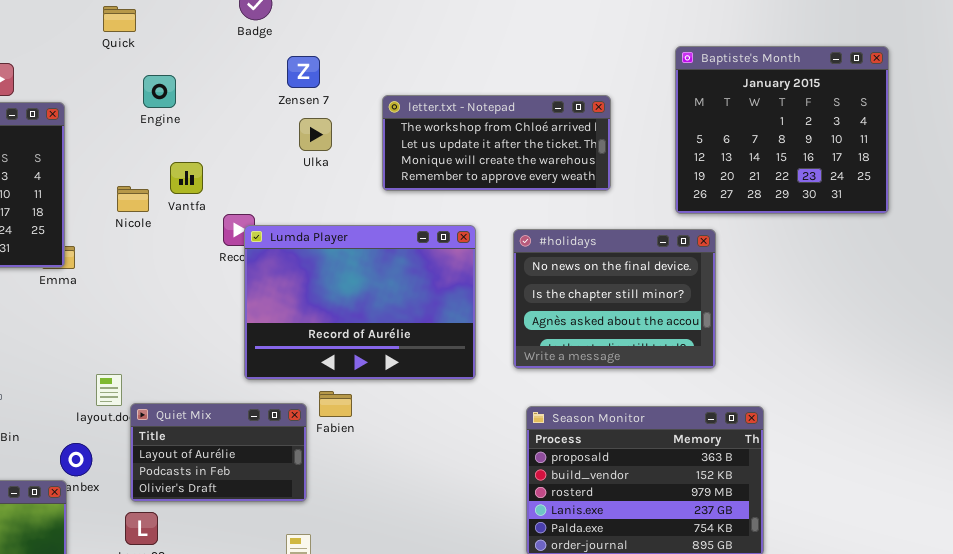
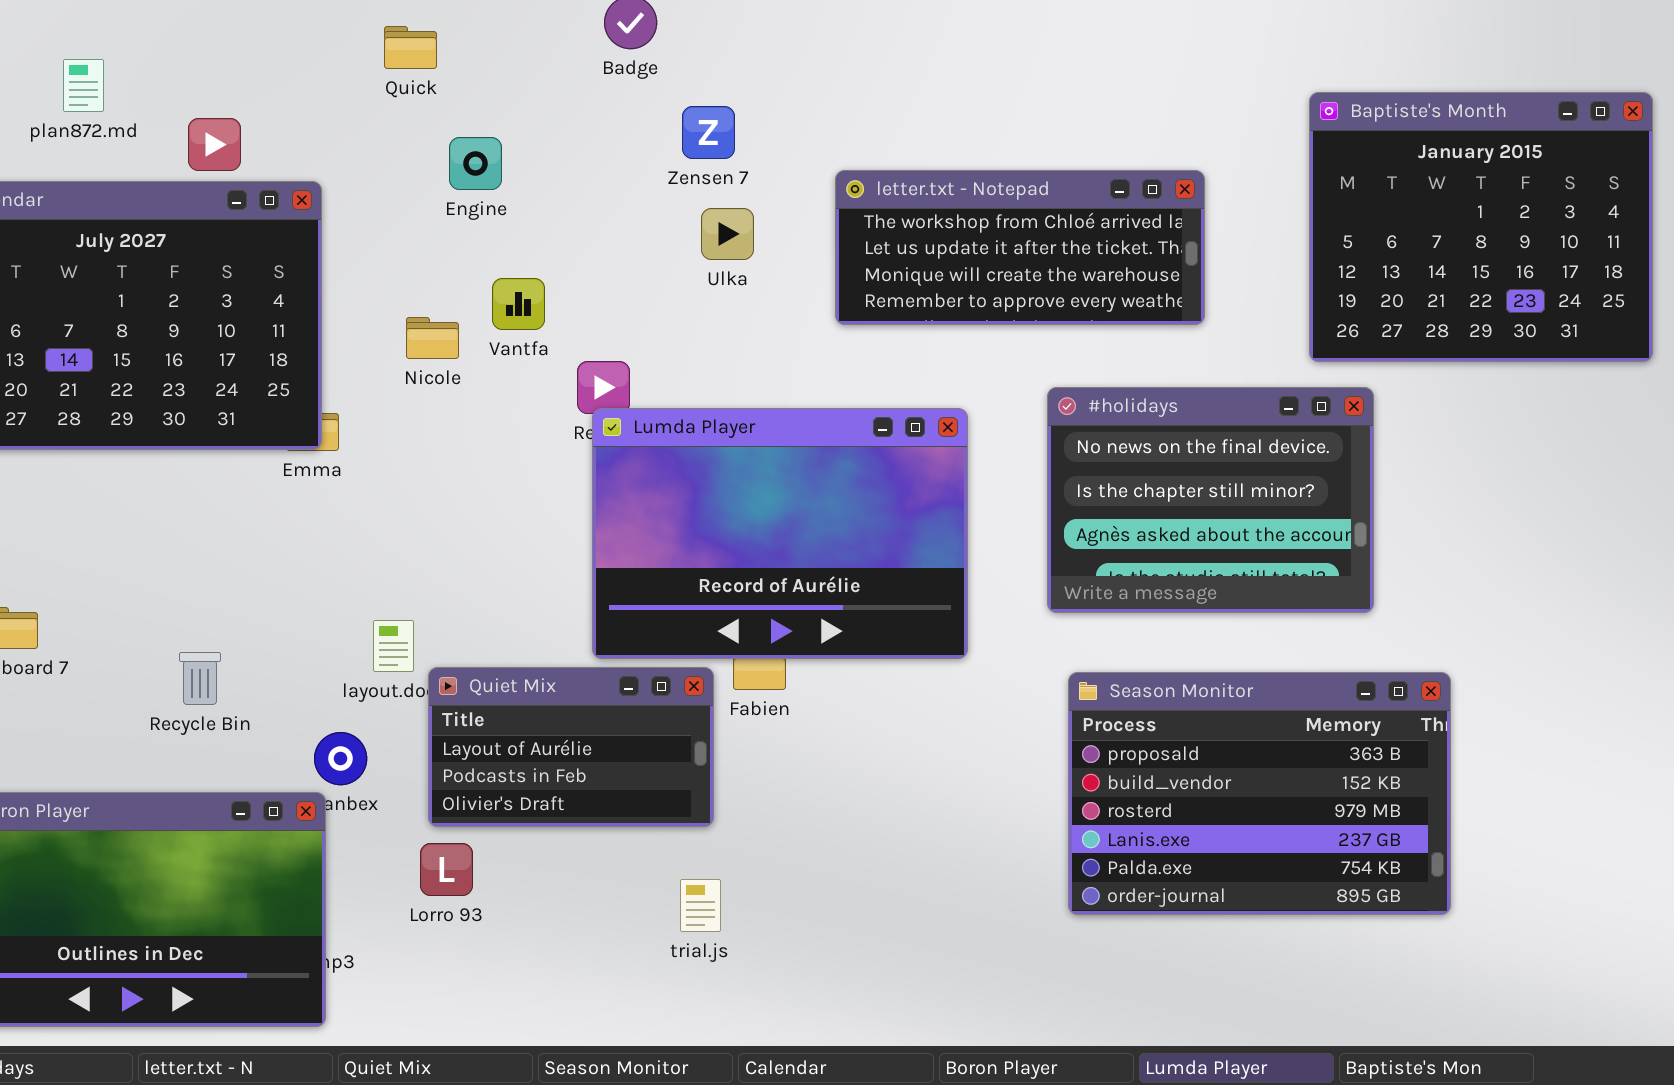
Lumda Player: [244,225,476,380] -> [592,408,968,659], moved

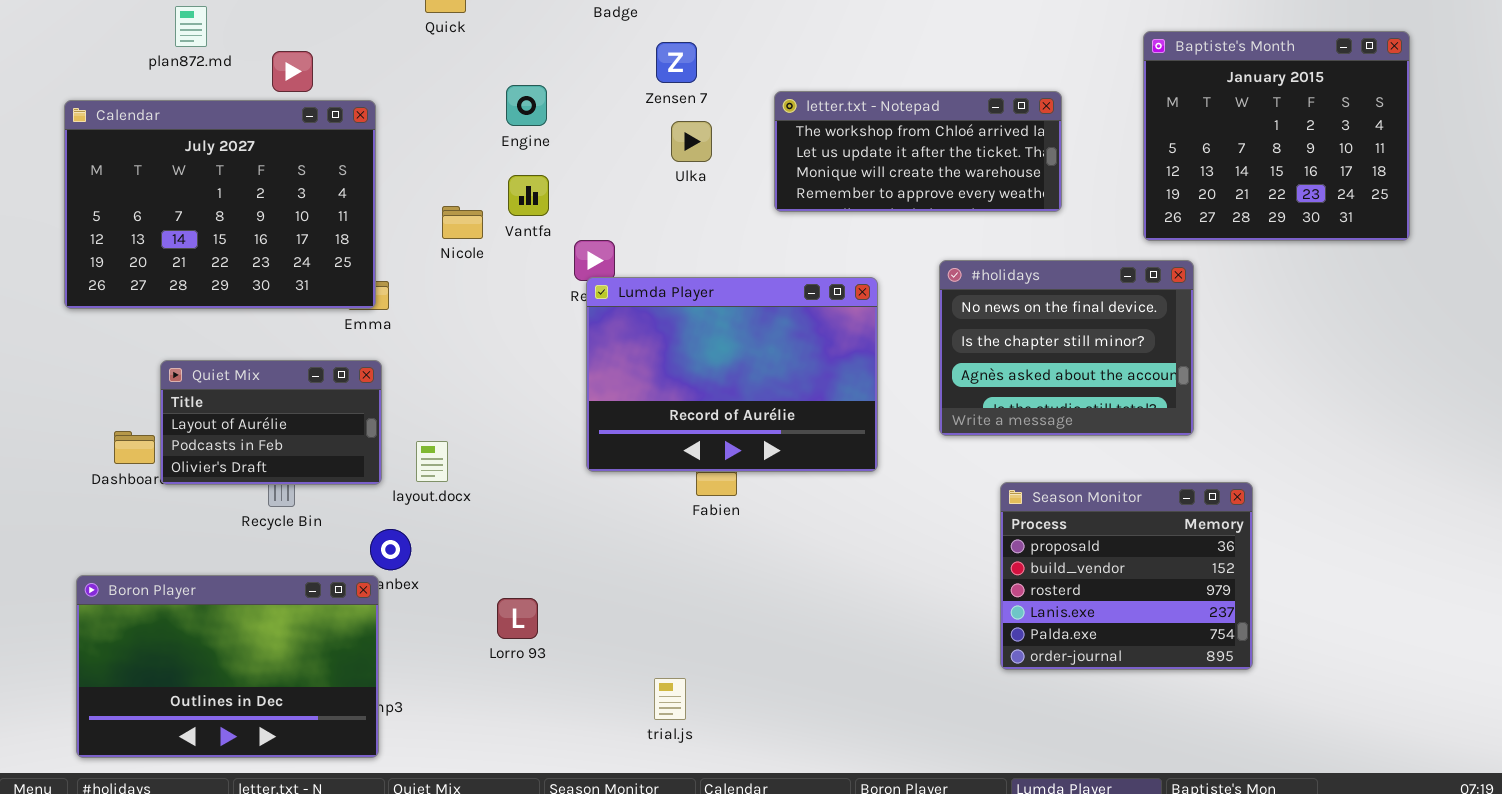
Engine: [449,137,502,190] -> [506,85,547,126], moved
Quiet Mix: [428,667,714,827] -> [160,360,382,485], moved
Season Monitor: [1068,672,1451,915] -> [1000,482,1253,670], resized
Lorro 93: [420,843,473,896] -> [497,598,538,639], moved
trial.js: [680,879,721,932] -> [654,678,686,720], moved

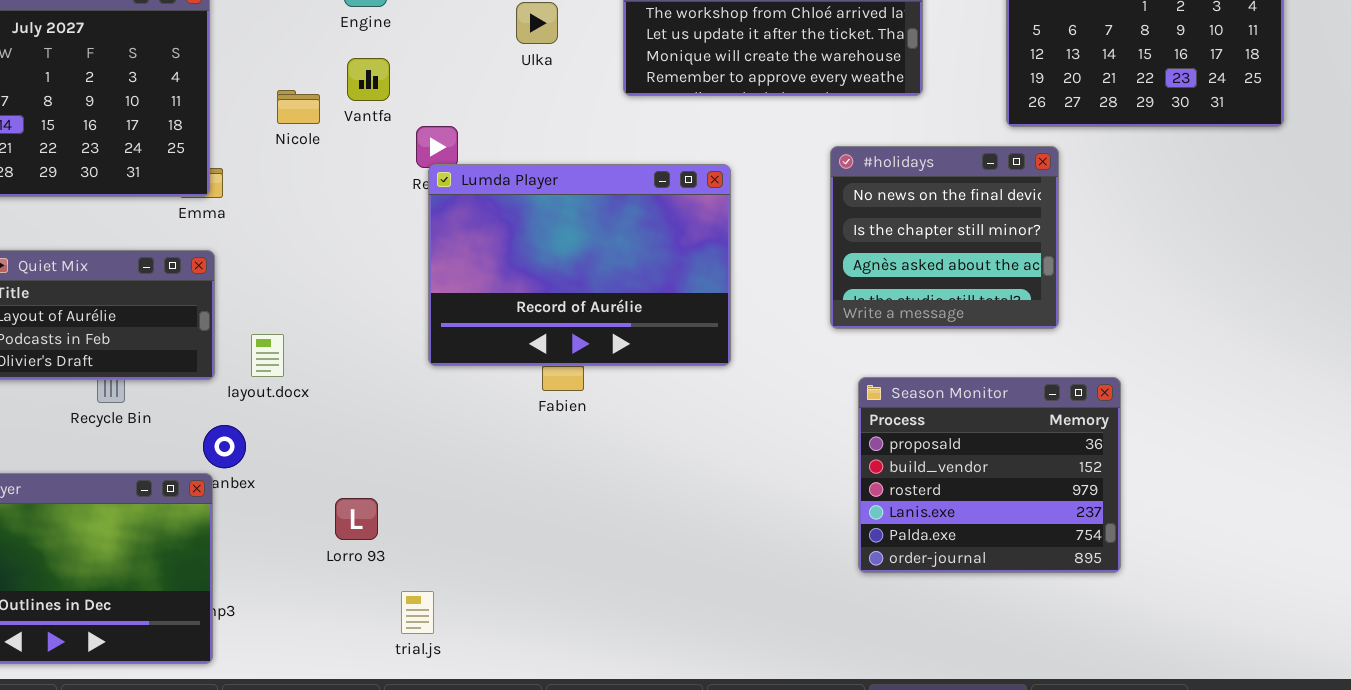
#holidays: [939,260,1194,436] -> [830,146,1059,329], resized
trial.js: [654,678,686,720] -> [401,591,434,634], moved

